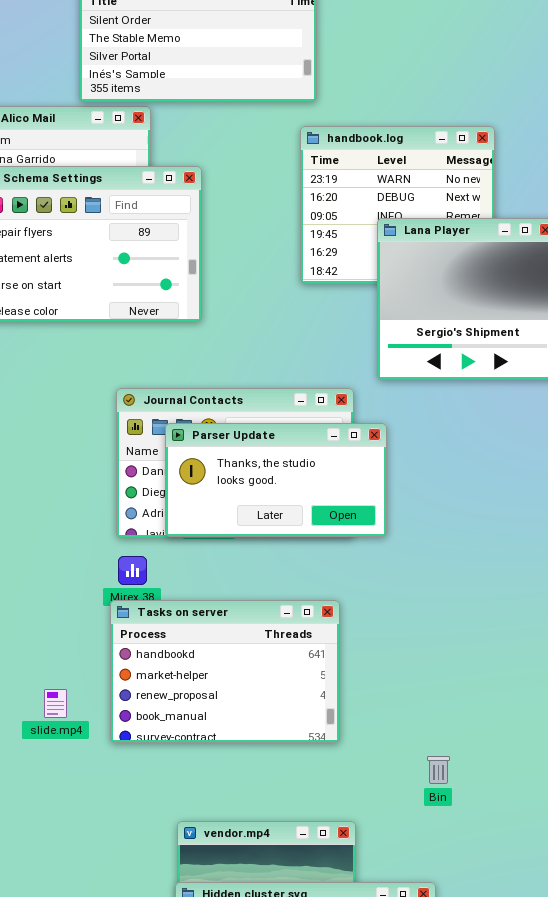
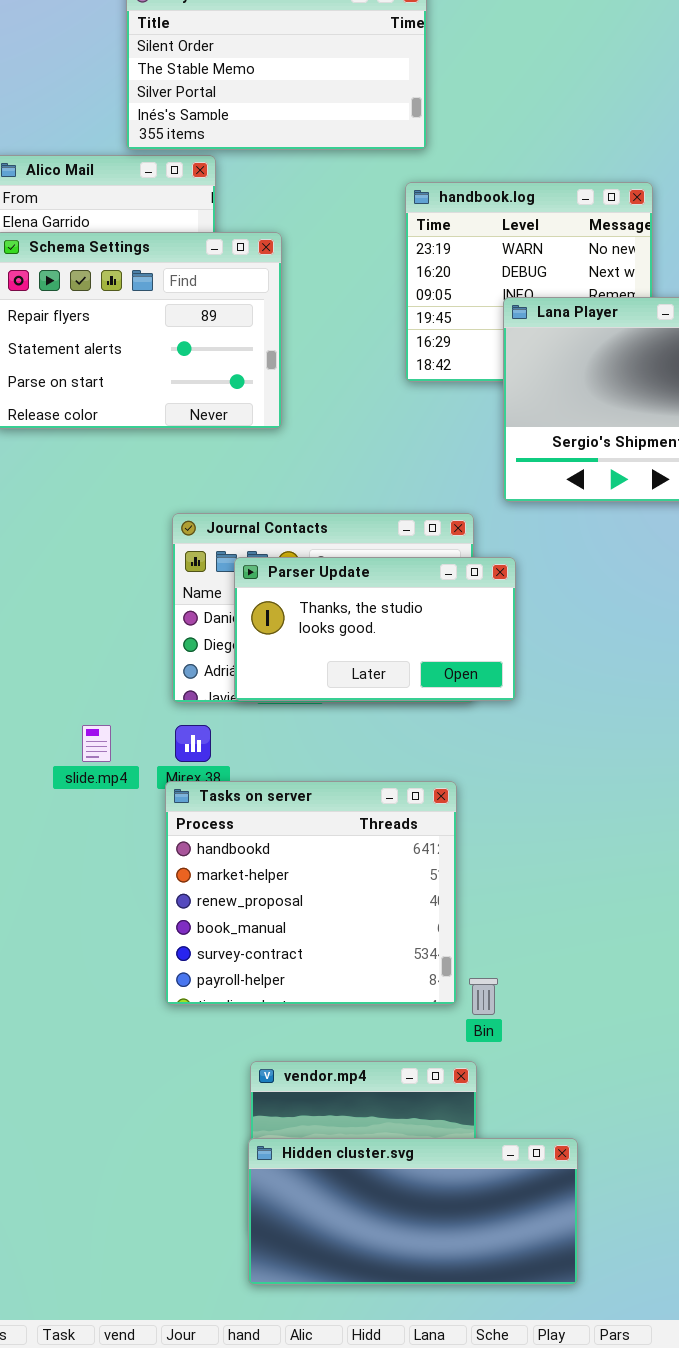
Tasks on server: [110,600,340,743] -> [165,781,457,1005], resized
slide.mp4: [44,689,67,718] -> [82,725,111,762], moved
Bin: [427,756,450,784] -> [469,978,498,1015], moved

